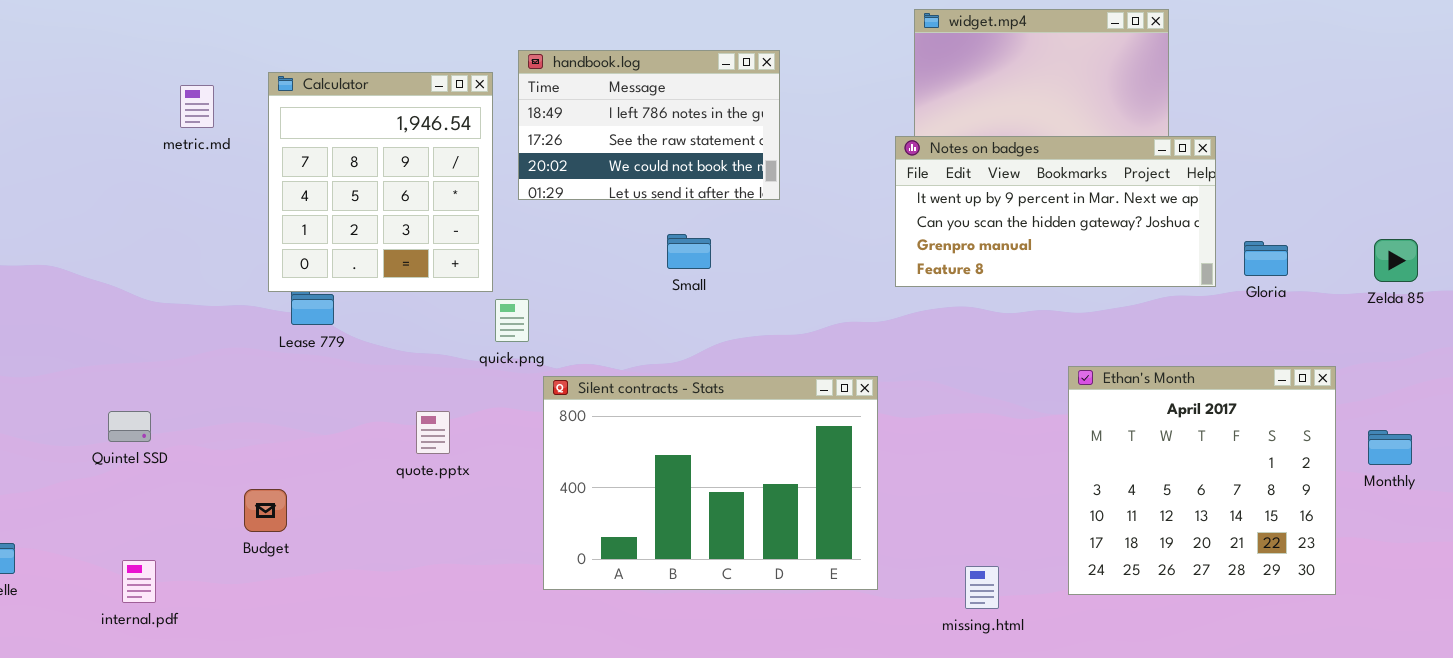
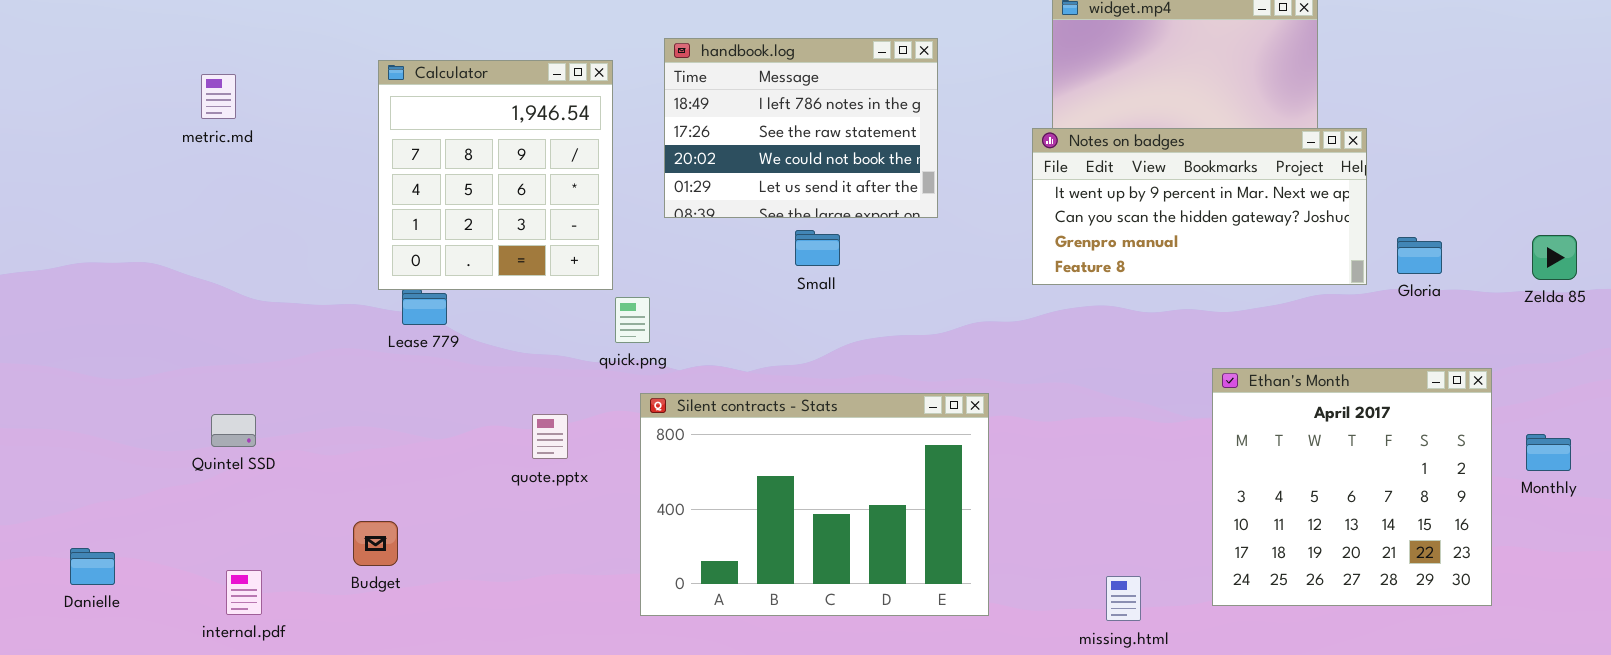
handbook.log: [518,50,780,200] -> [664,38,938,218], moved, resized
metric.md: [180,85,214,128] -> [201,74,236,119], moved
Silent contracts - Stats: [543,376,878,590] -> [640,393,989,616], moved
Budget: [244,489,287,532] -> [353,521,398,566], moved

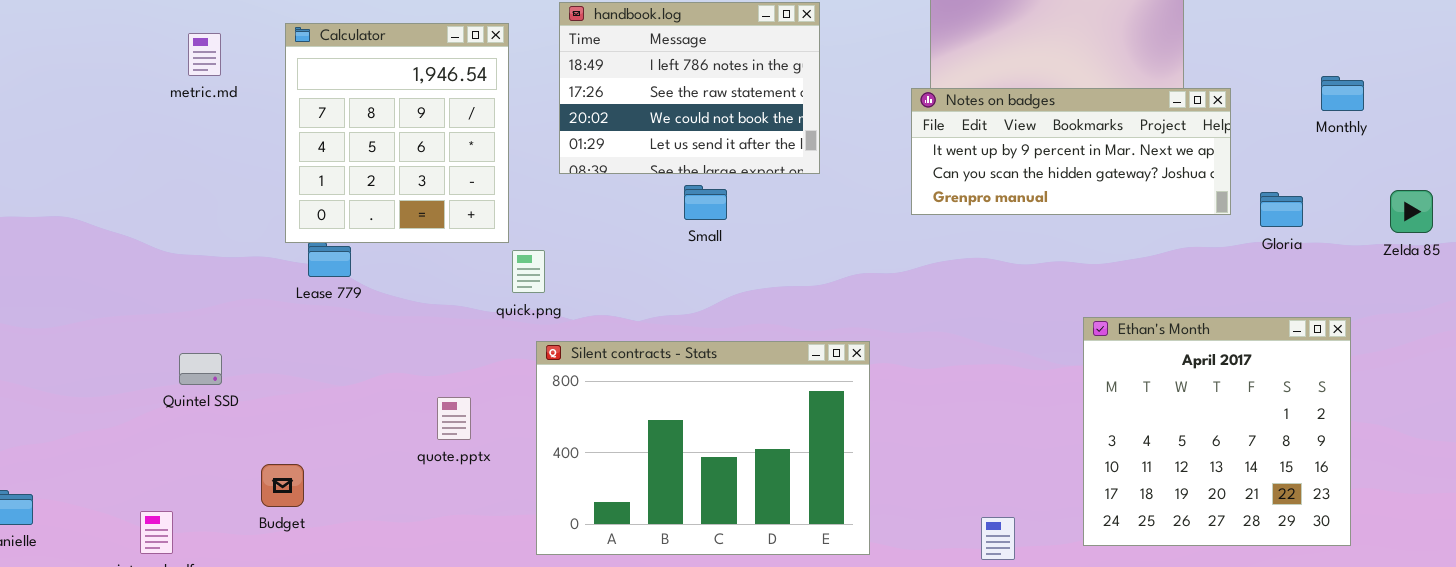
metric.md: [201,74,236,119] -> [188,33,221,76], moved
Notes on badges: [1032,128,1367,285] -> [911,88,1231,215], resized
Quintel SSD: [211,414,256,447] -> [179,353,222,385], moved
quote.pptx: [532,414,568,459] -> [437,397,471,440], moved
Monthly: [1526,434,1571,471] -> [1321,76,1364,111], moved

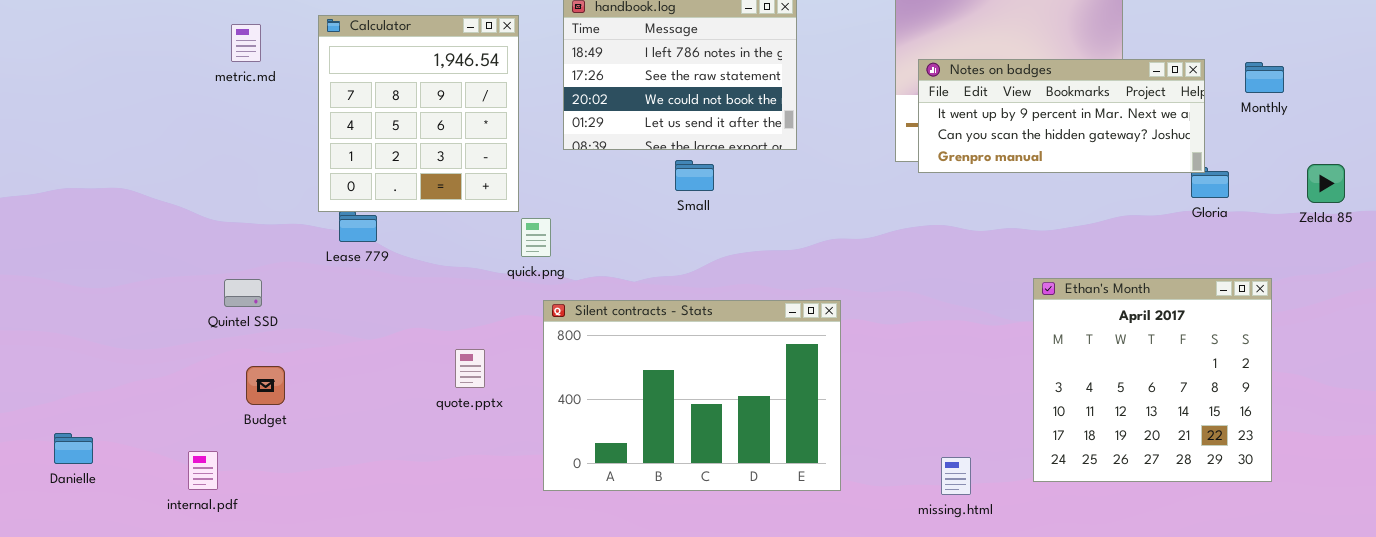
Notes on badges: [911,88,1231,215] -> [918,59,1205,173], moved
Quintel SSD: [179,353,222,385] -> [224,279,262,307], moved
Budget: [261,464,304,507] -> [246,366,285,405], moved

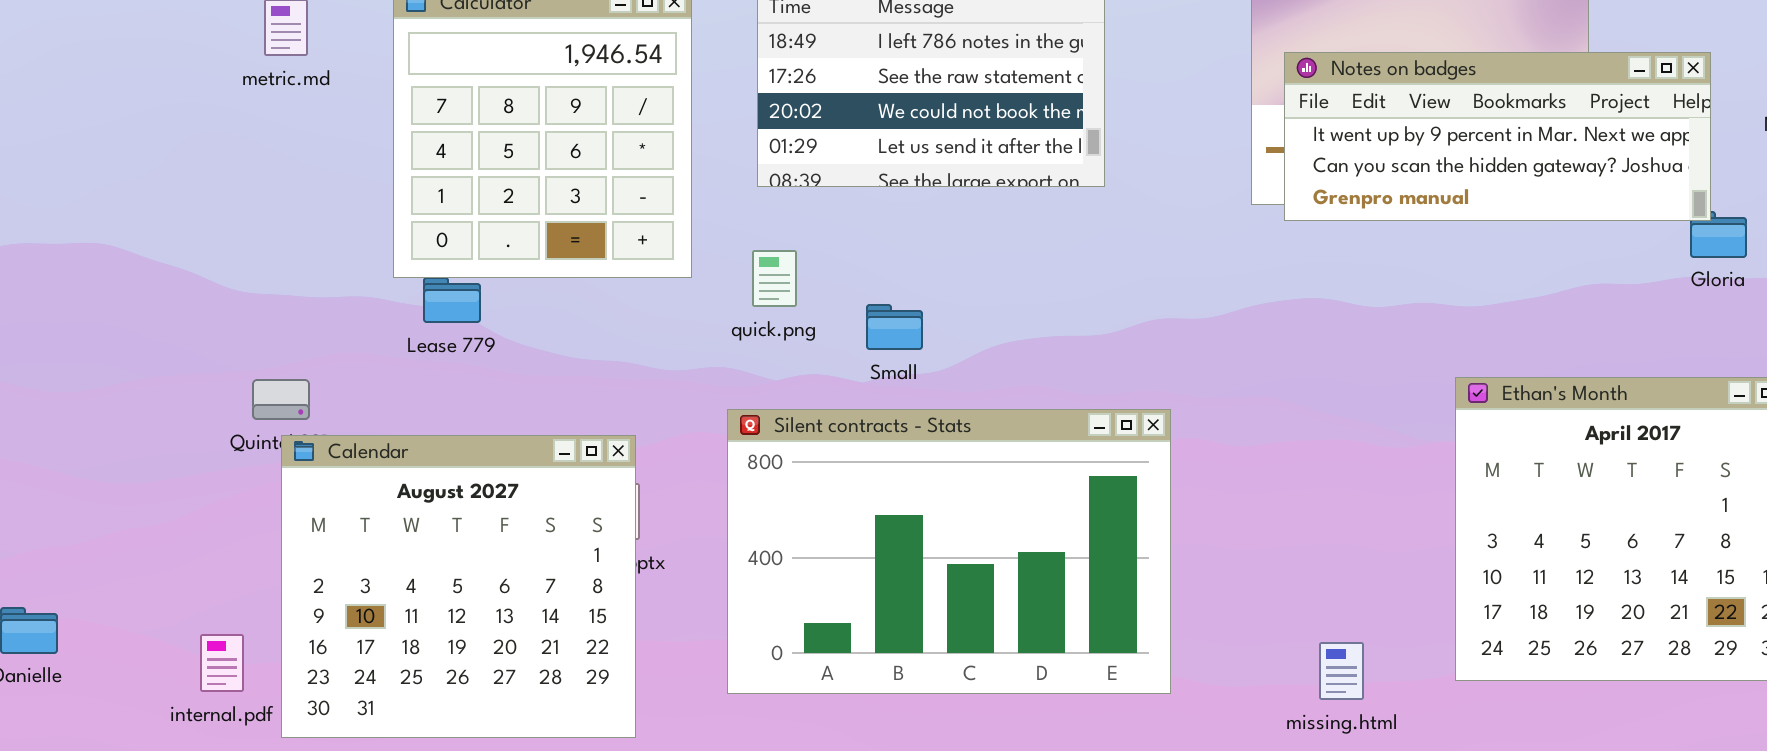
Small: [675,160,714,191] -> [866,304,923,350], moved
quick.png: [521,218,551,257] -> [752,250,797,307], moved
Calendar: none -> [281,435,636,738], opened

